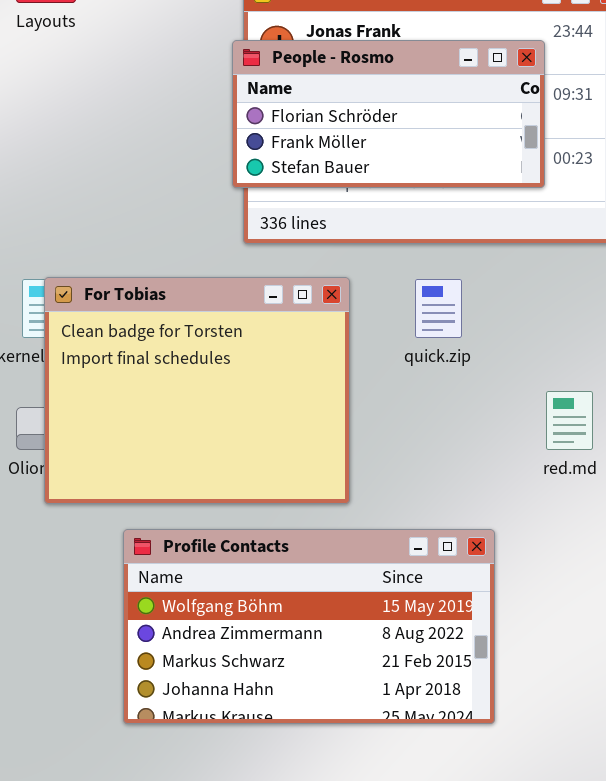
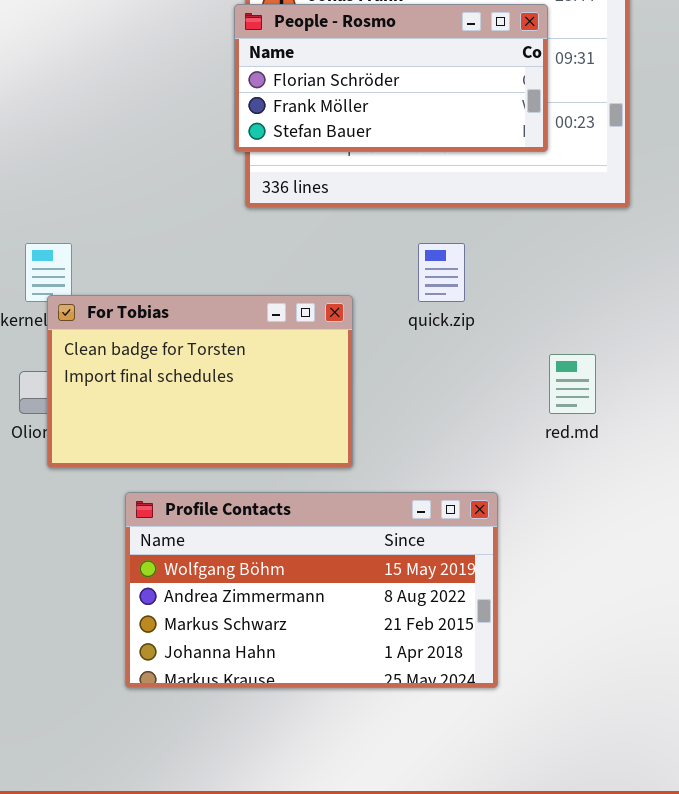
For Tobias: [44,277,350,504] -> [47,295,353,468], resized

